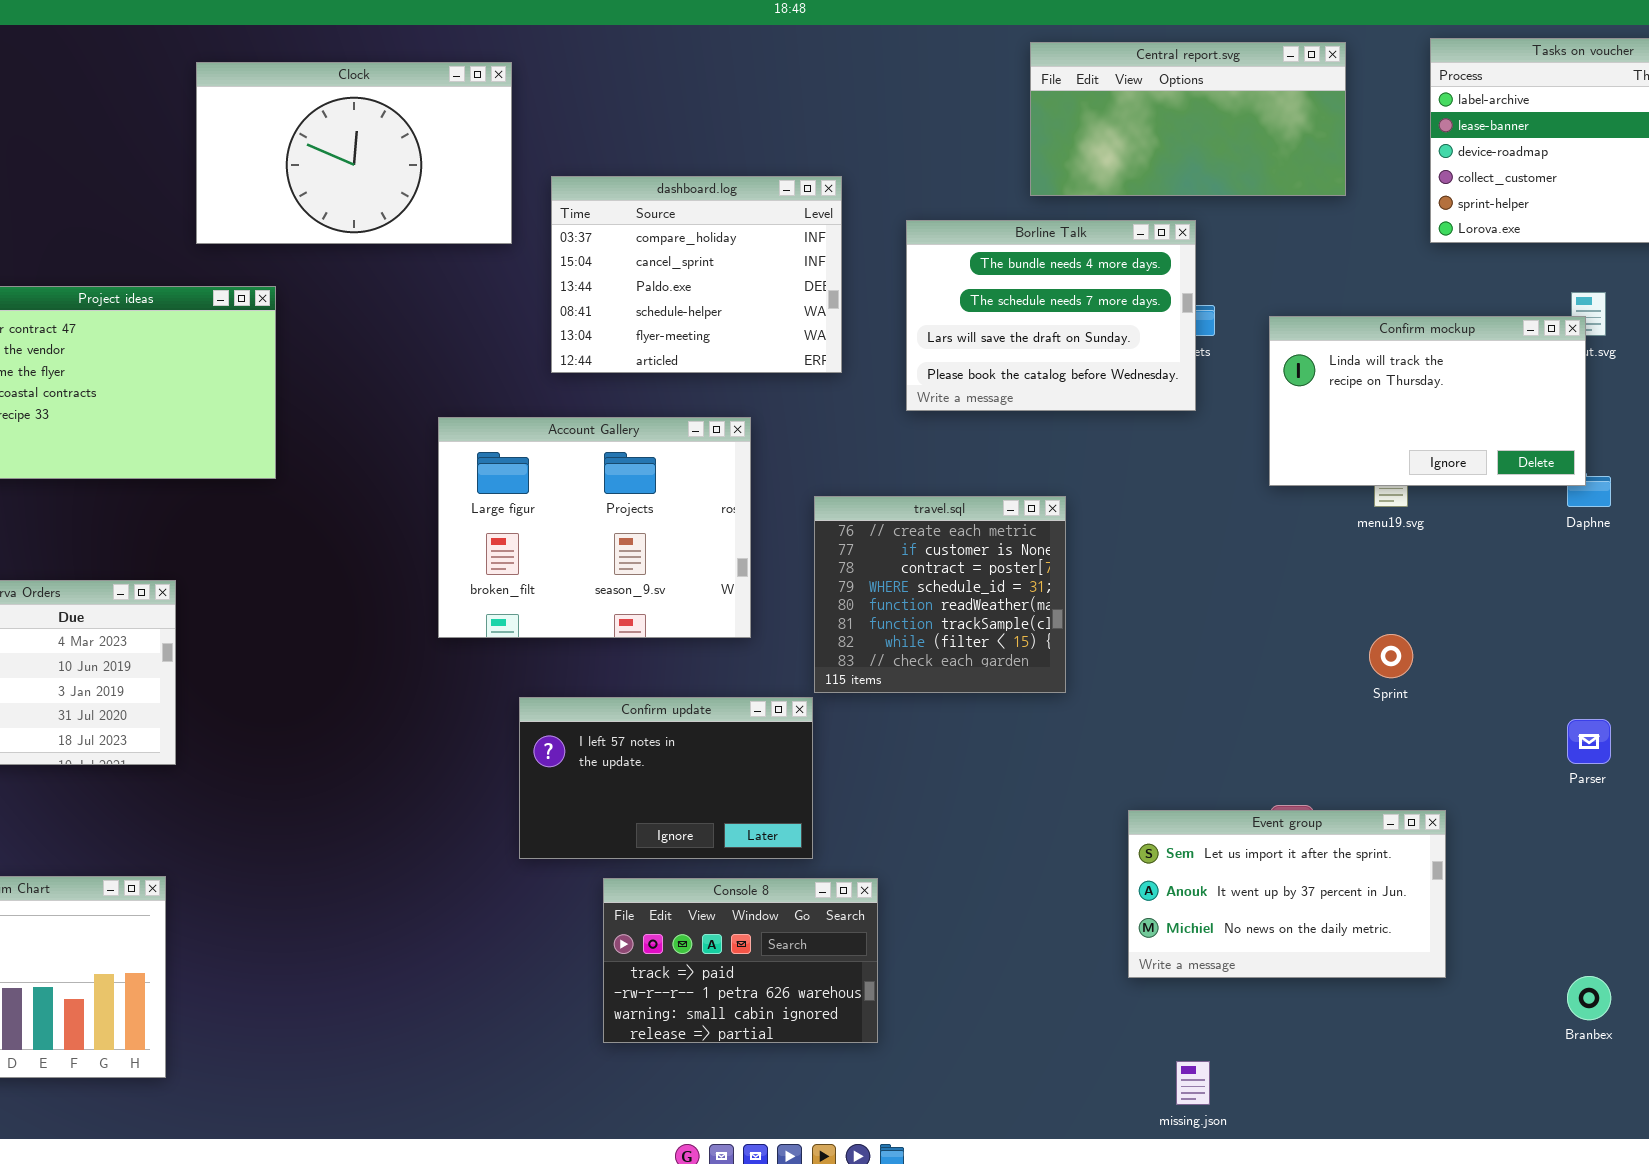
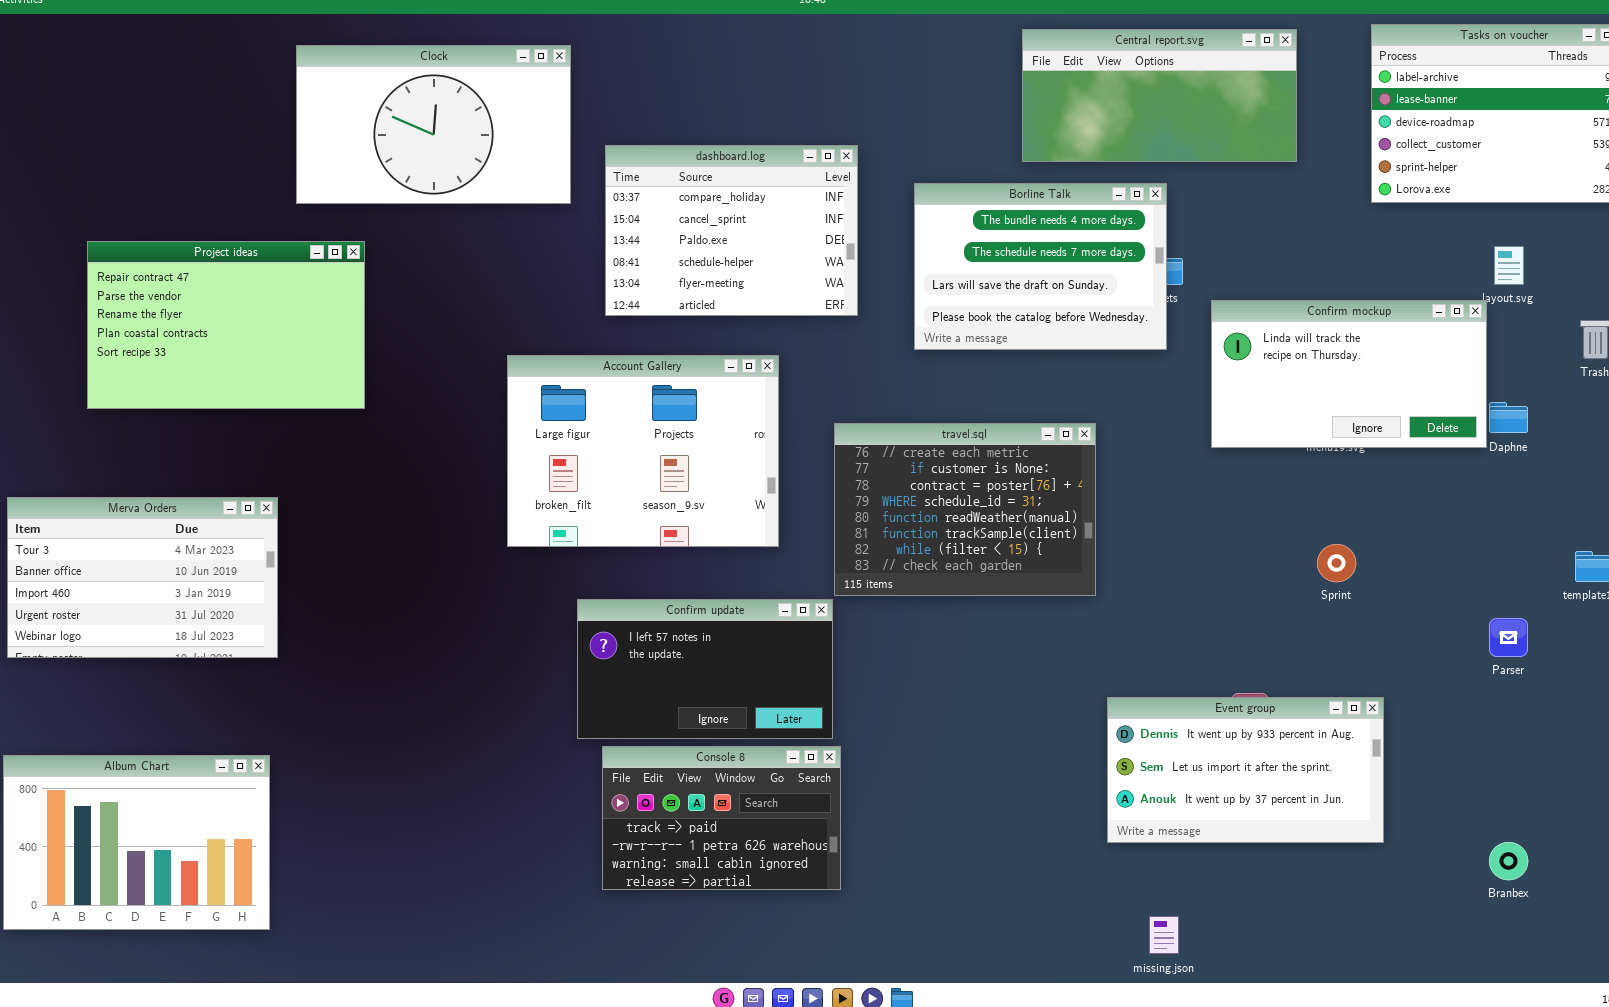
Confirm mockup: [1269,316,1586,486] -> [1211,300,1487,448], moved
travel.sql: [814,496,1066,693] -> [834,423,1096,596], resized
Event group: [1128,810,1446,978] -> [1107,697,1384,843], scrolled up 1 row
Console 8: [603,878,878,1043] -> [602,746,841,890], moved

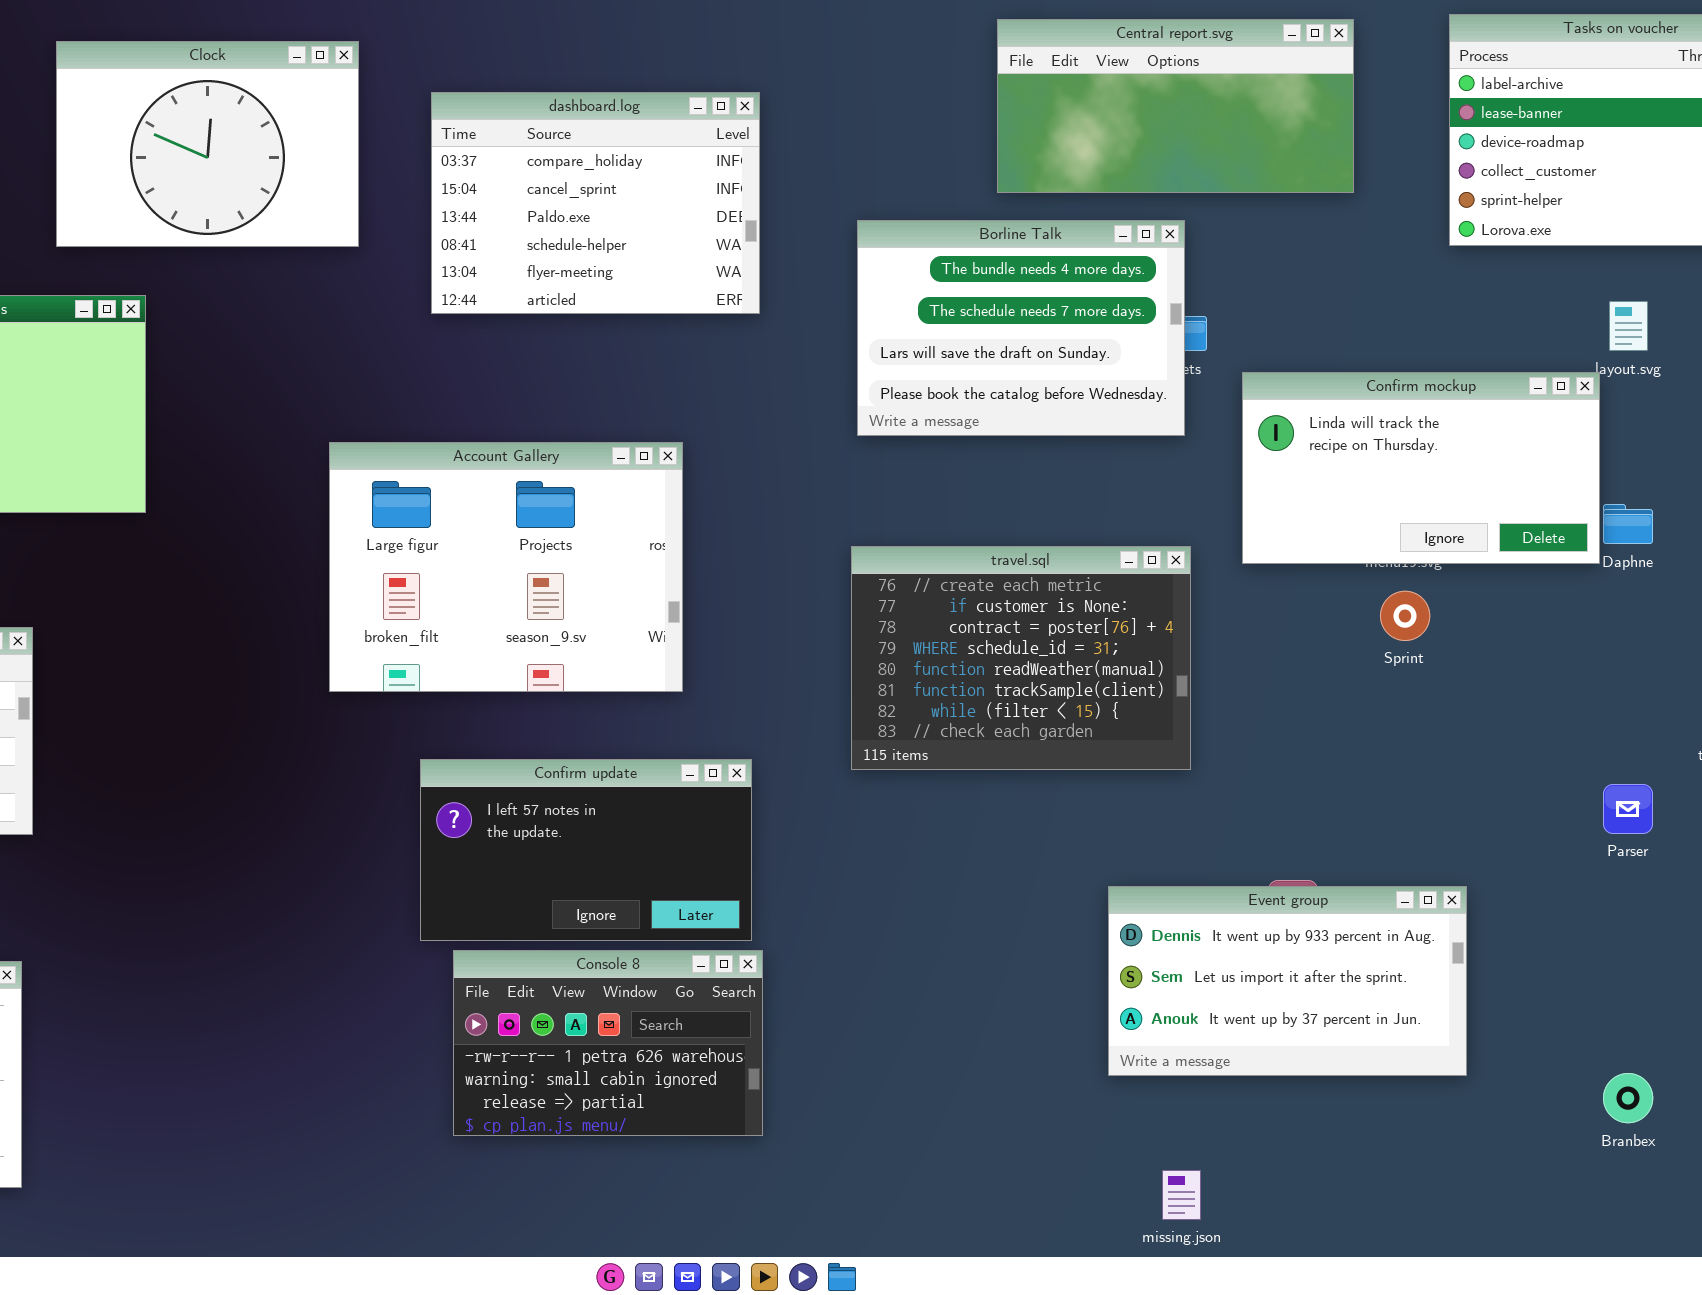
Clock: [296,45,571,204] -> [56,41,359,247], resized
dashboard.log: [605,145,858,316] -> [431,92,760,314], moved
travel.sql: [834,423,1096,596] -> [851,546,1191,770], moved
Sprint: [1317,544,1356,582] -> [1380,591,1430,641], moved
Console 8: [602,746,841,890] -> [453,950,763,1136], scrolled down 1 row

